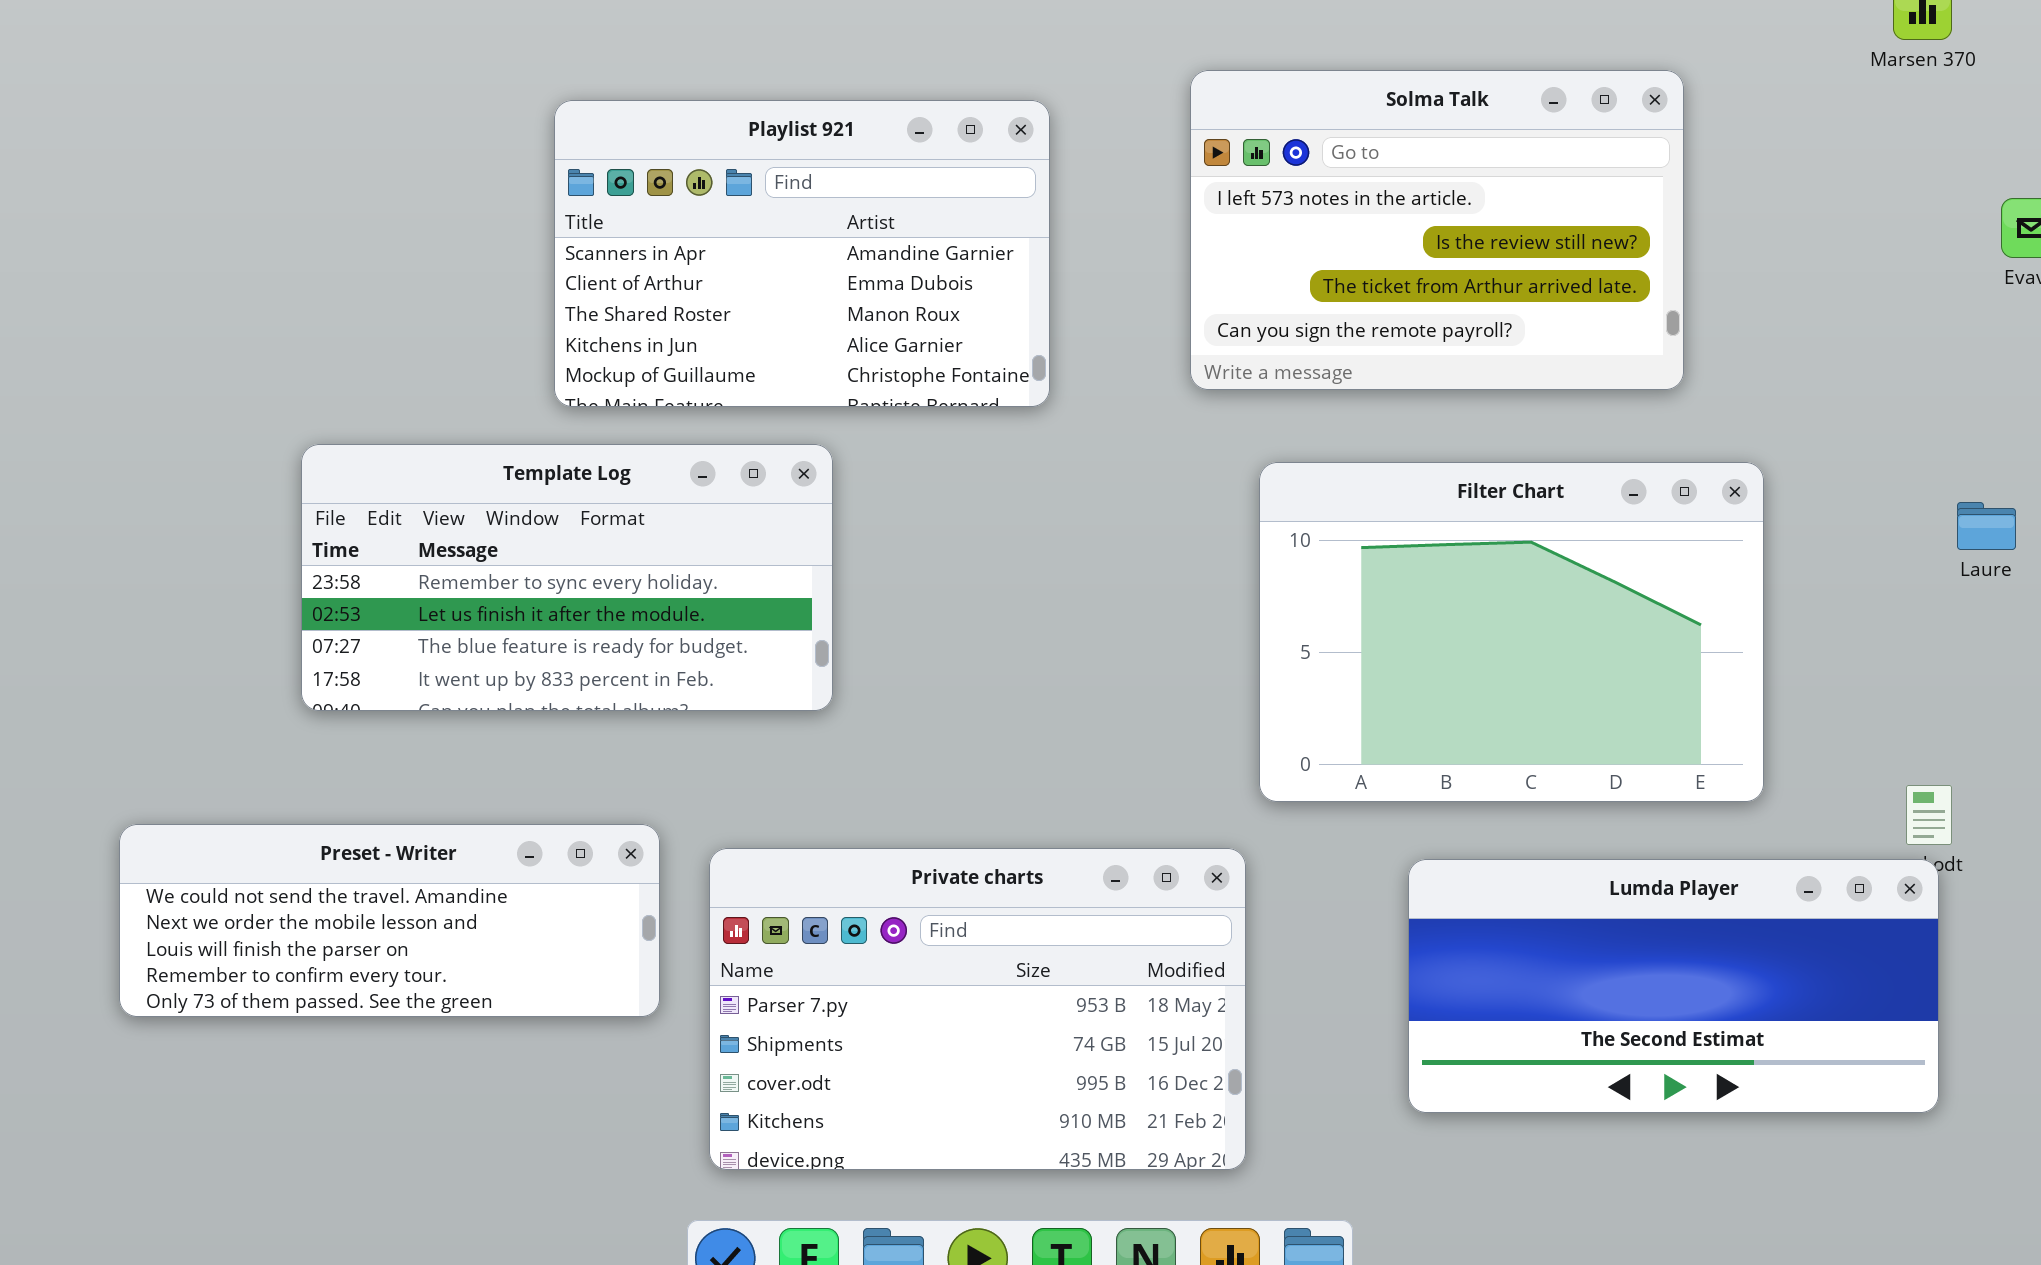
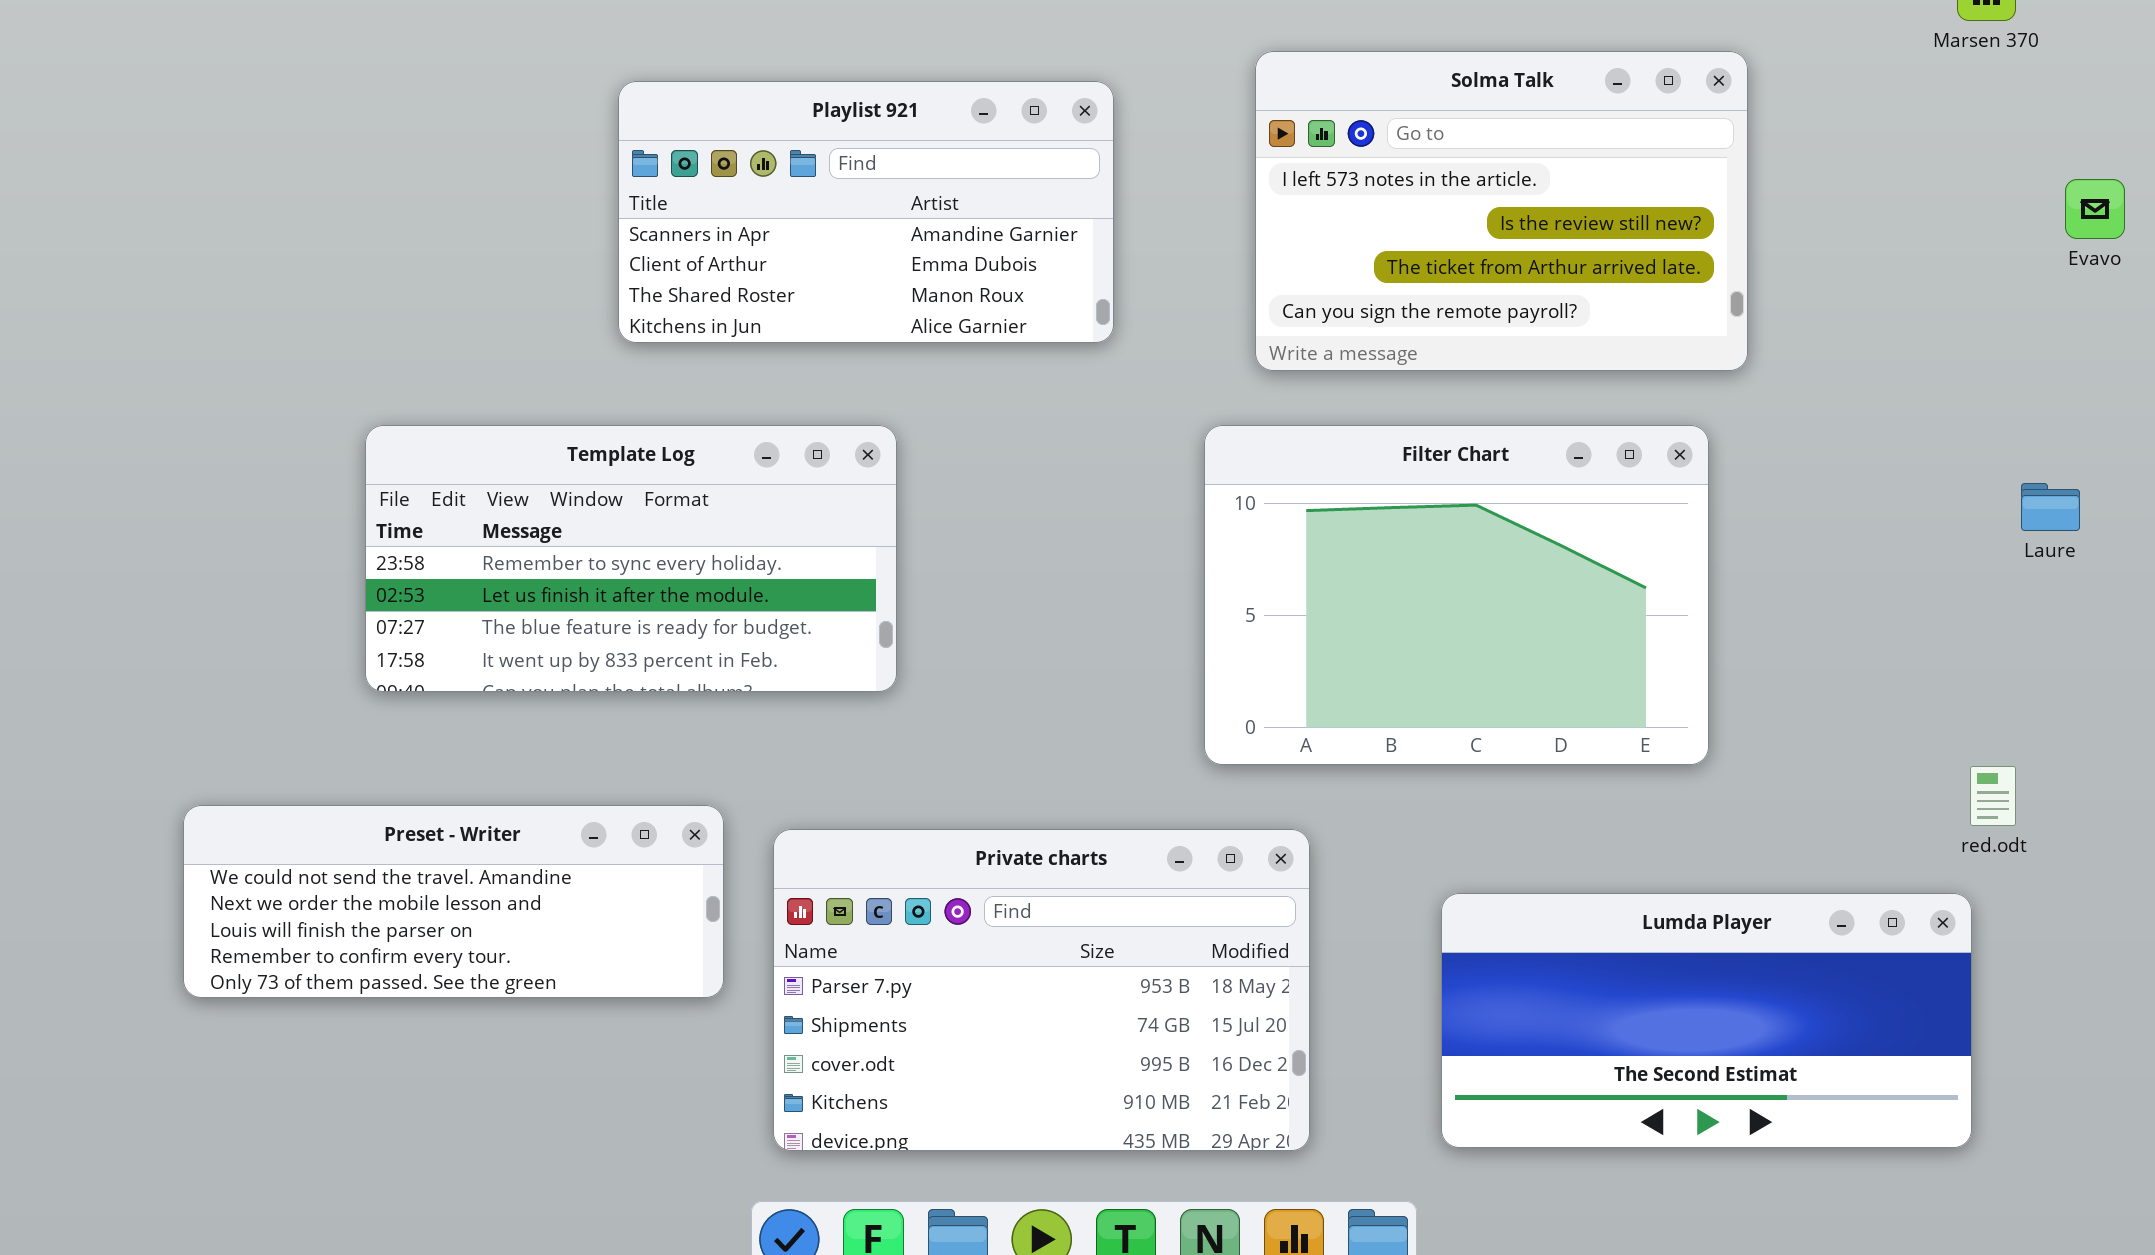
Playlist 921: [554,100,1050,407] -> [618,81,1114,343], resized
Filter Chart: [1259,462,1764,802] -> [1204,425,1709,765], moved
Lumda Player: [1408,859,1939,1113] -> [1441,893,1972,1148], moved

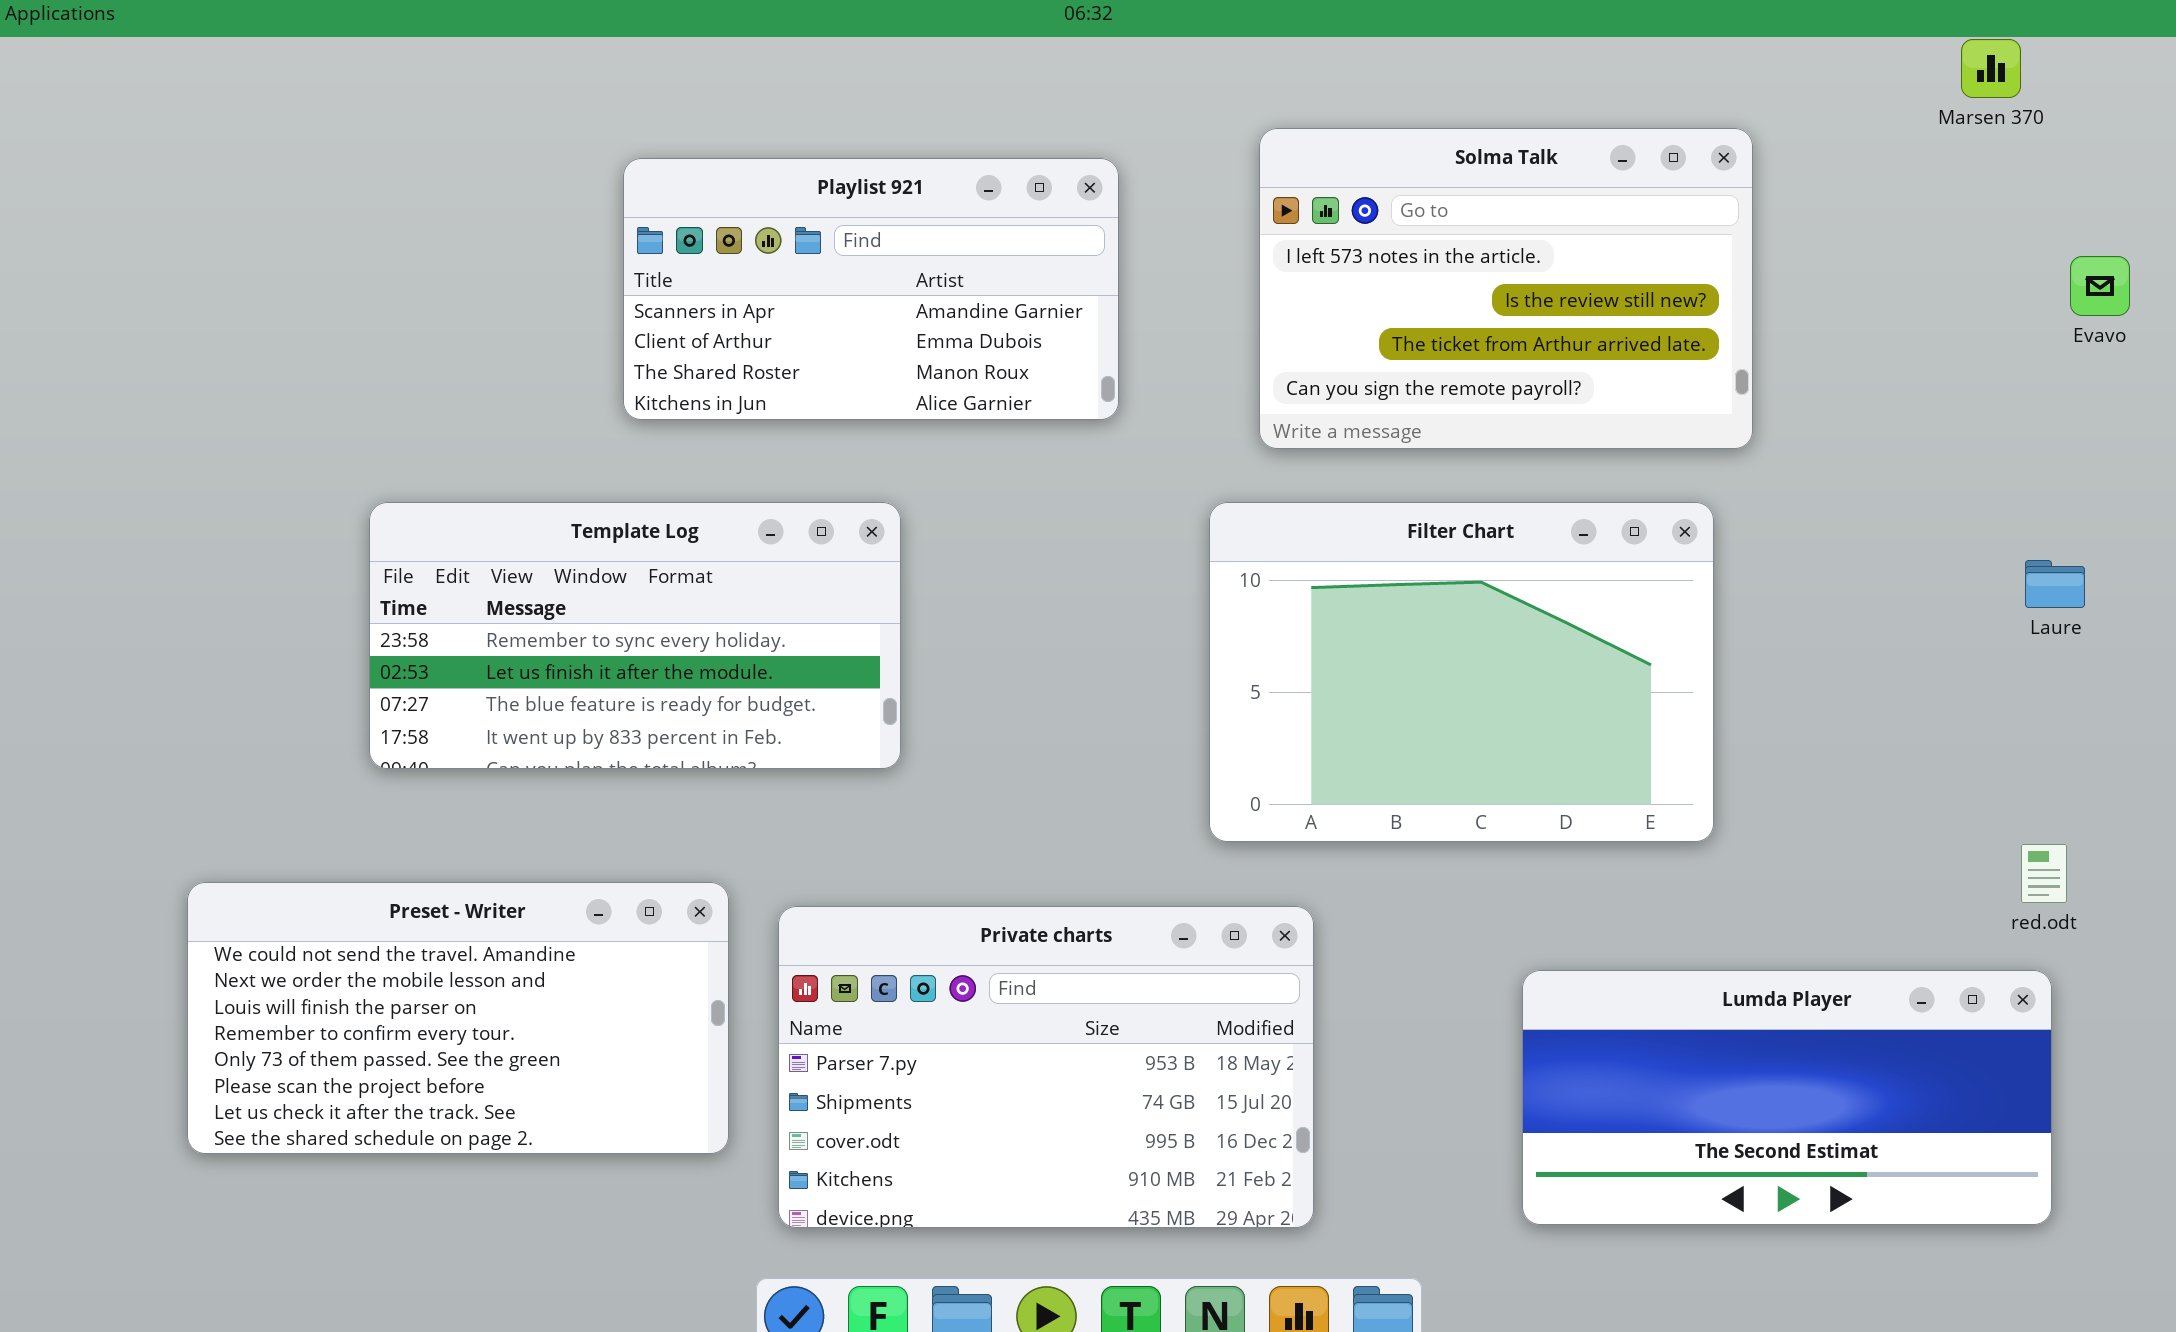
red.odt: [1970,766,2016,826] -> [2021,844,2067,903], moved
Preset - Writer: [183,805,724,998] -> [187,882,729,1154], resized
Lumda Player: [1441,893,1972,1148] -> [1522,970,2052,1225], moved

